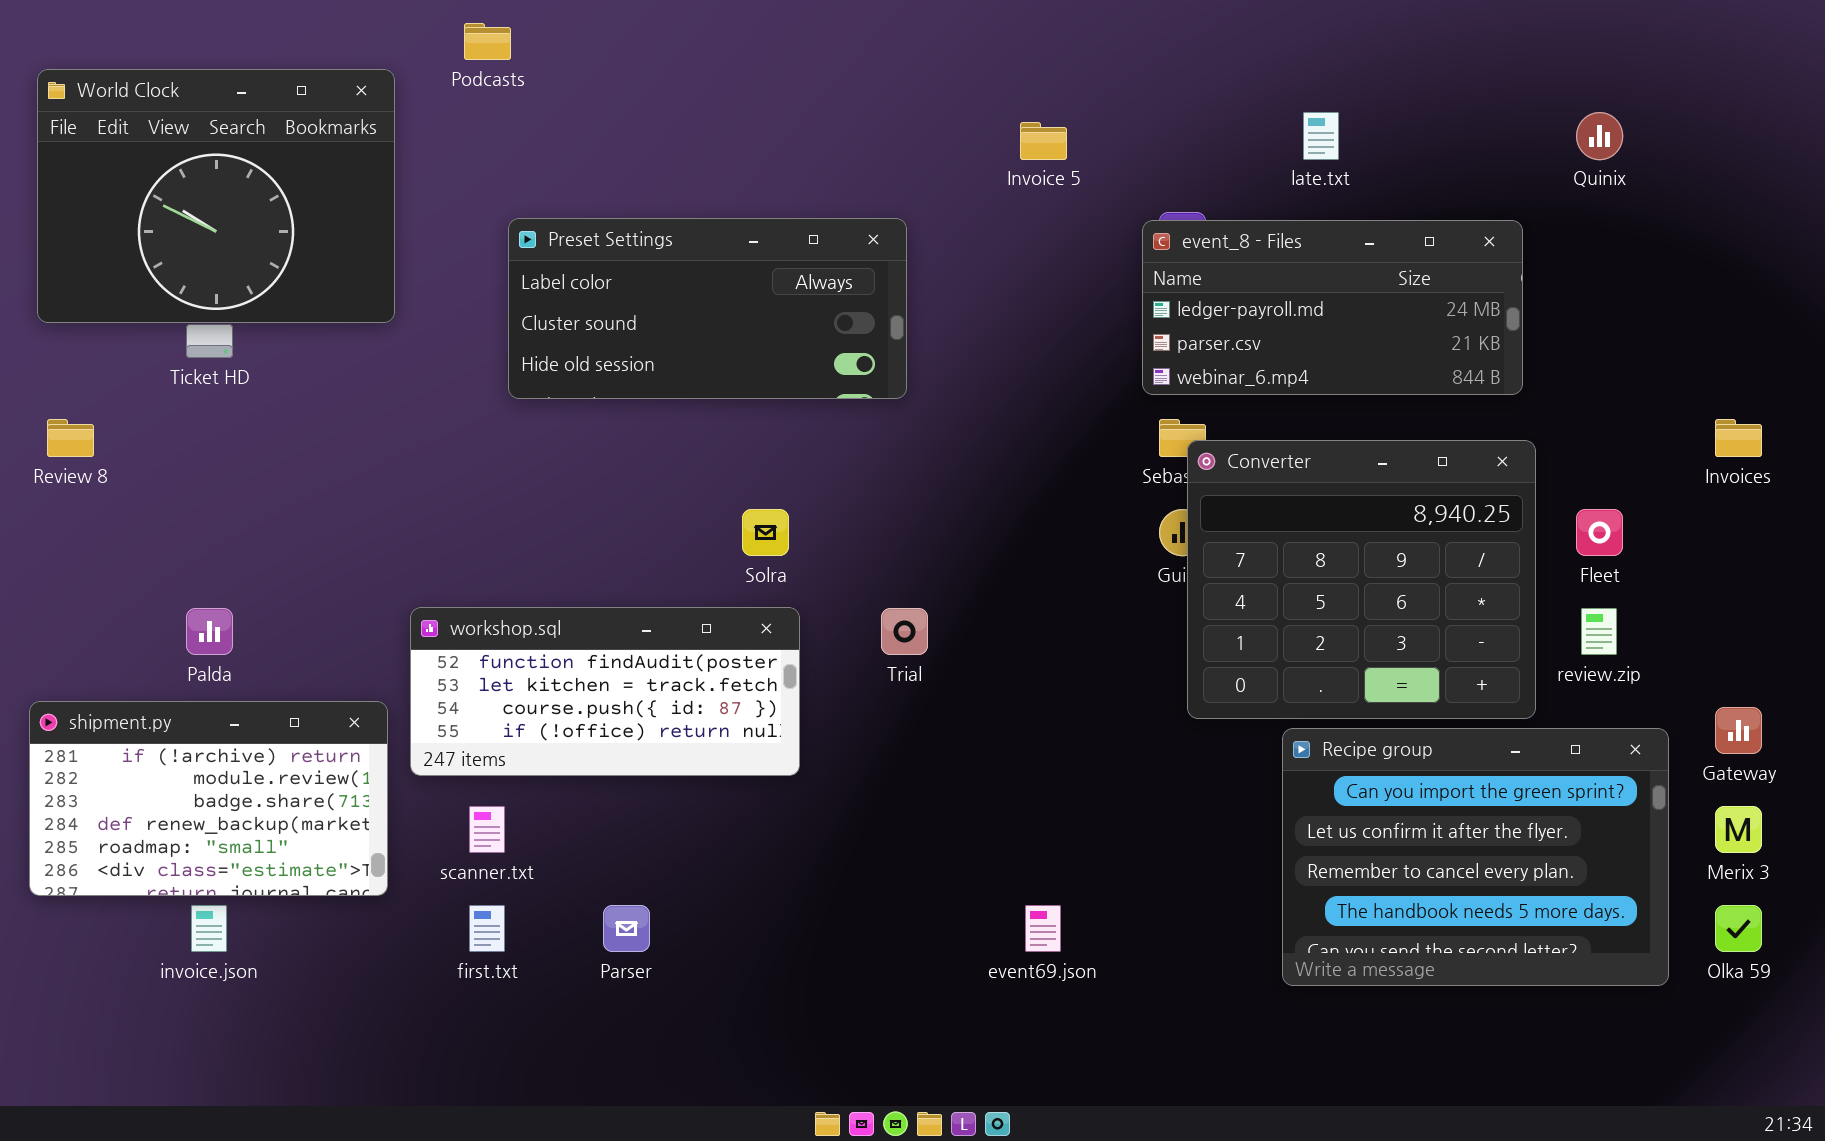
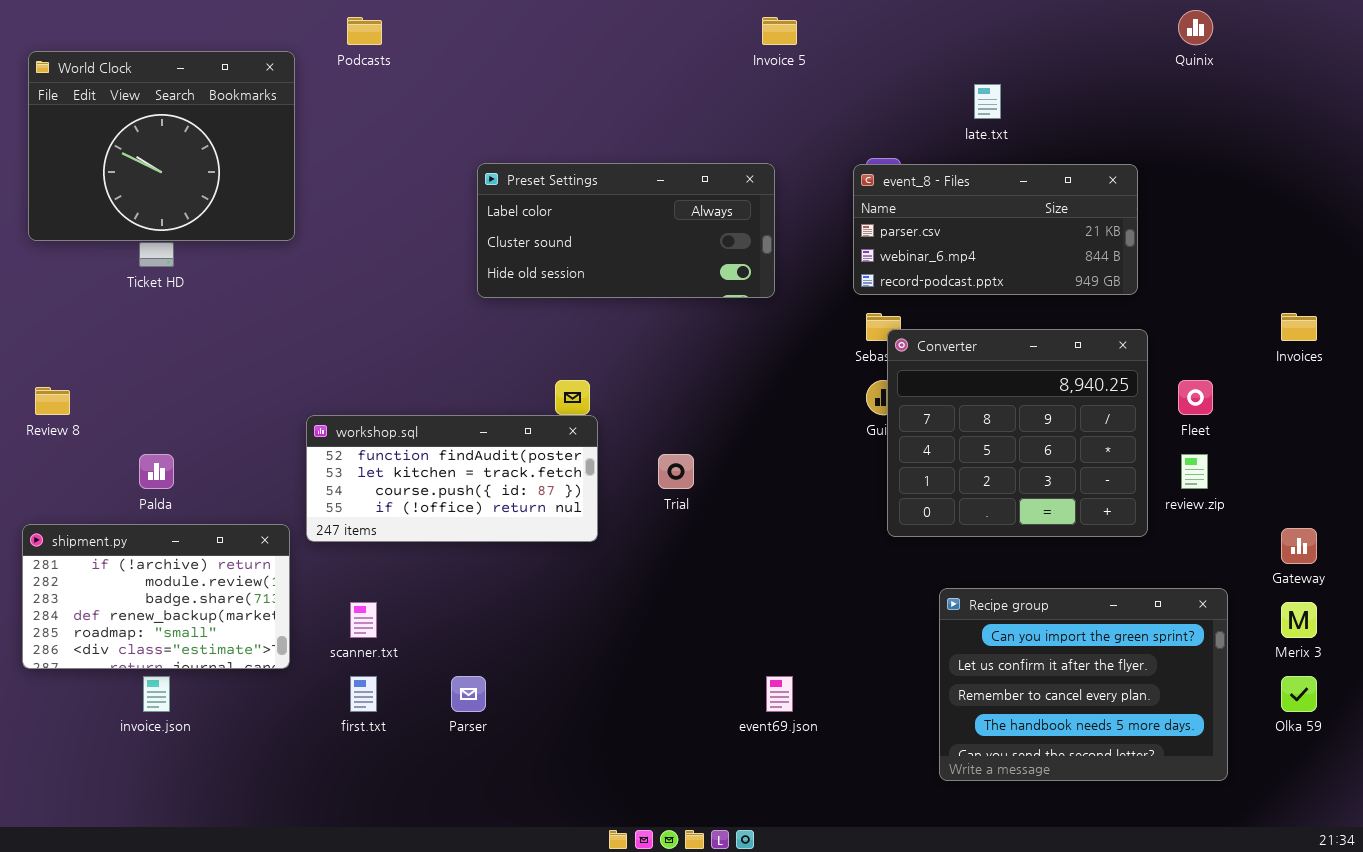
Quinix: [1576,112,1623,160] -> [1178,10,1213,45], moved
Invoice 5: [1020,122,1067,160] -> [762,17,797,45], moved
Preset Settings: [508,218,907,399] -> [477,163,775,298], moved
event_8 - Files: [1142,220,1523,395] -> [853,164,1138,295], scrolled down 1 row
Review 8: [47,419,94,457] -> [35,387,70,415], moved
workshop.sql: [410,607,800,776] -> [306,415,598,542], moved
Recipe group: [1282,728,1669,986] -> [939,588,1228,781], moved

